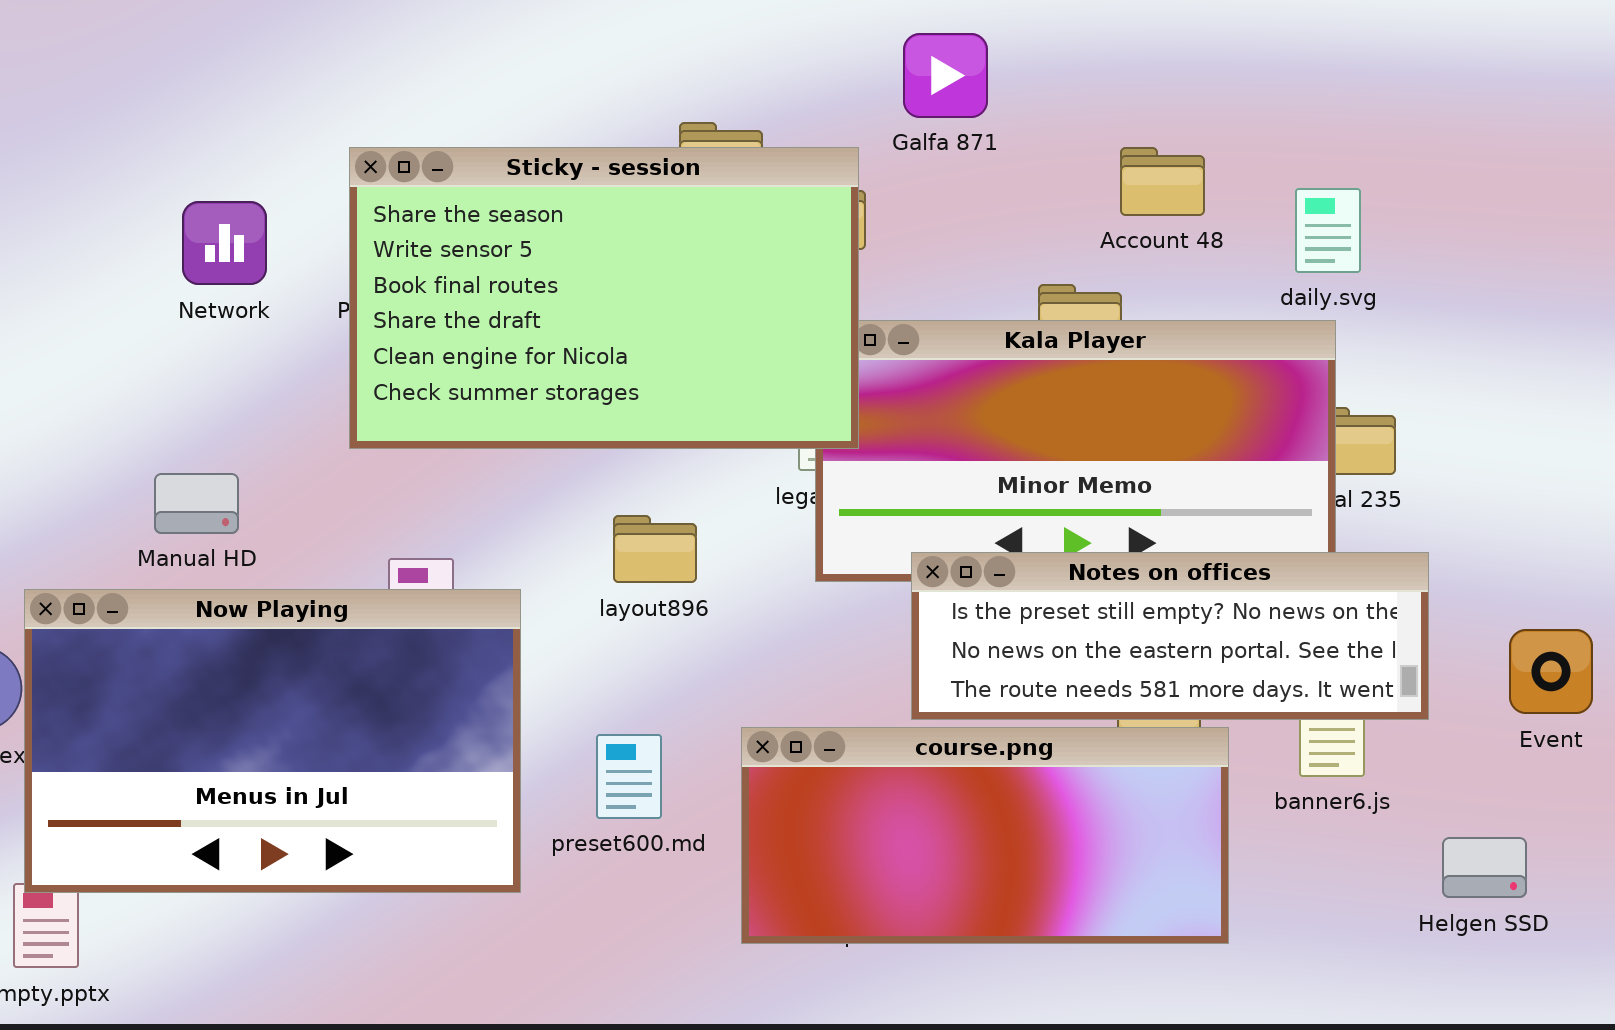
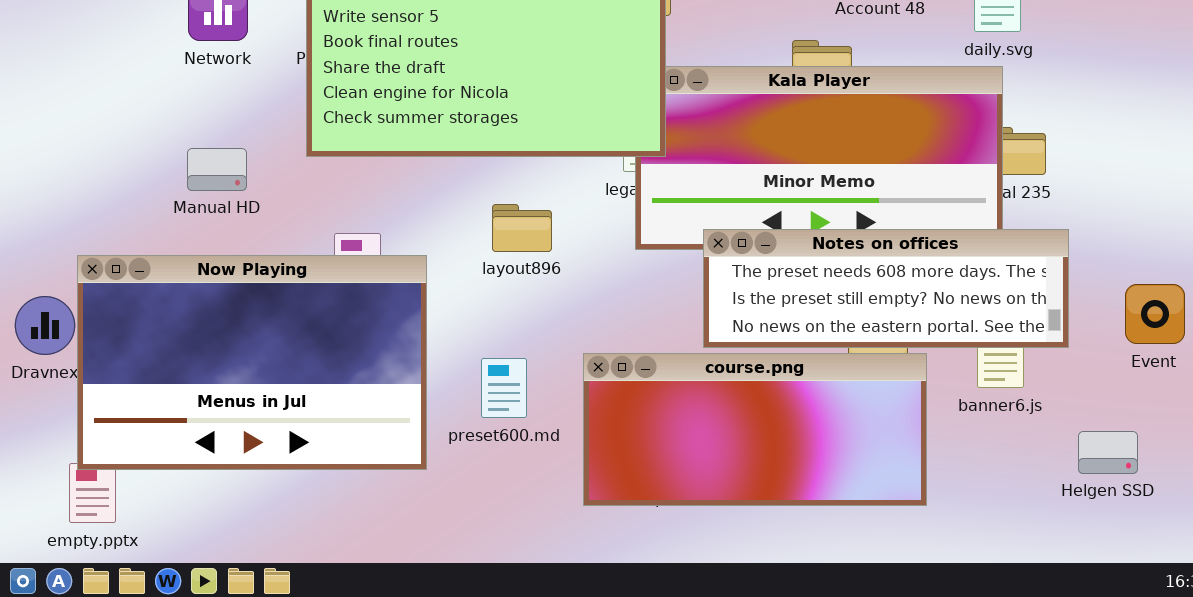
Manual HD: [154,473,239,534] -> [187,148,247,191], moved
Notes on offices: [911,552,1429,720] -> [703,229,1069,348], scrolled up 1 row

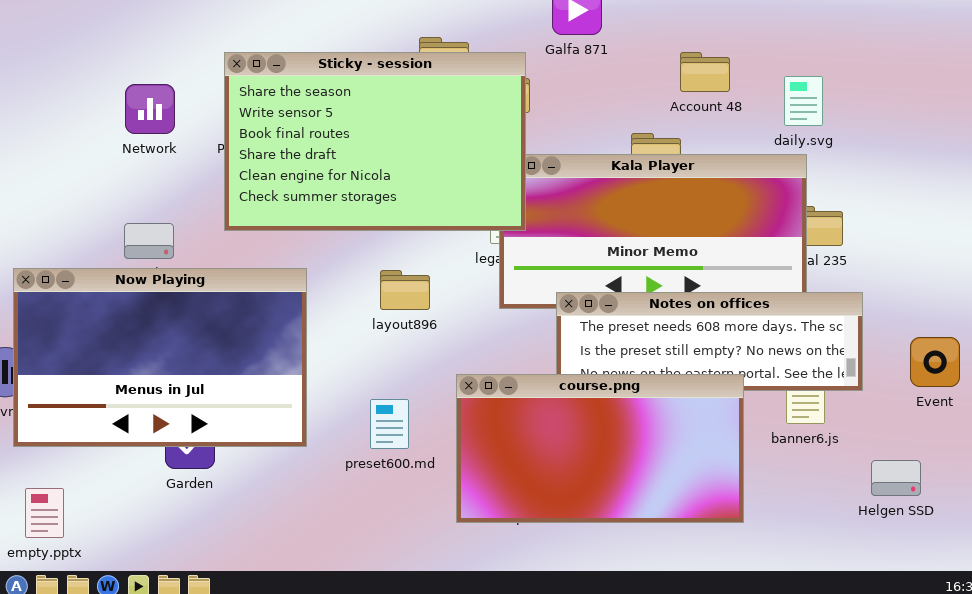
Now Playing: [77,255,427,470] -> [13,268,307,447], moved
course.png: [583,353,927,506] -> [456,374,744,523], resized

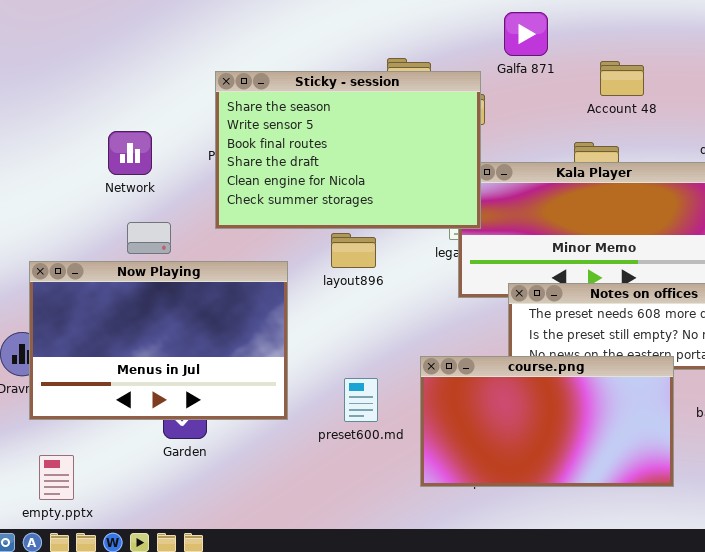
Account 48: [680,52,730,92] -> [600,61,644,96], moved
Network: [125,84,175,134] -> [108,131,152,175], moved
layout896: [380,270,430,310] -> [331,233,376,268], moved

